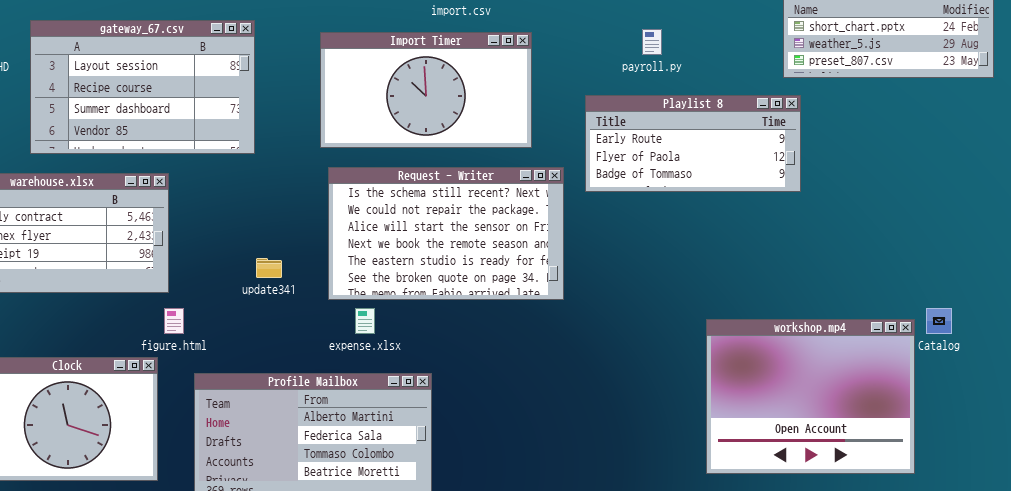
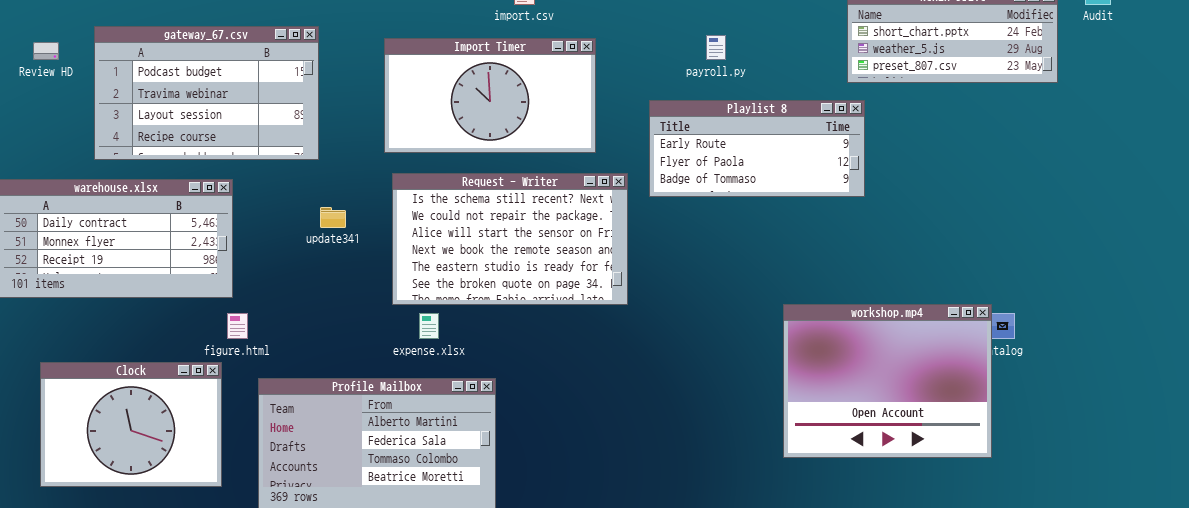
gateway_67.csv: [30,20,255,154] -> [94,26,319,160], scrolled up 2 rows
update341: [256,258,282,278] -> [320,207,346,228], moved
workshop.mp4: [706,319,915,474] -> [783,304,992,458], moved

